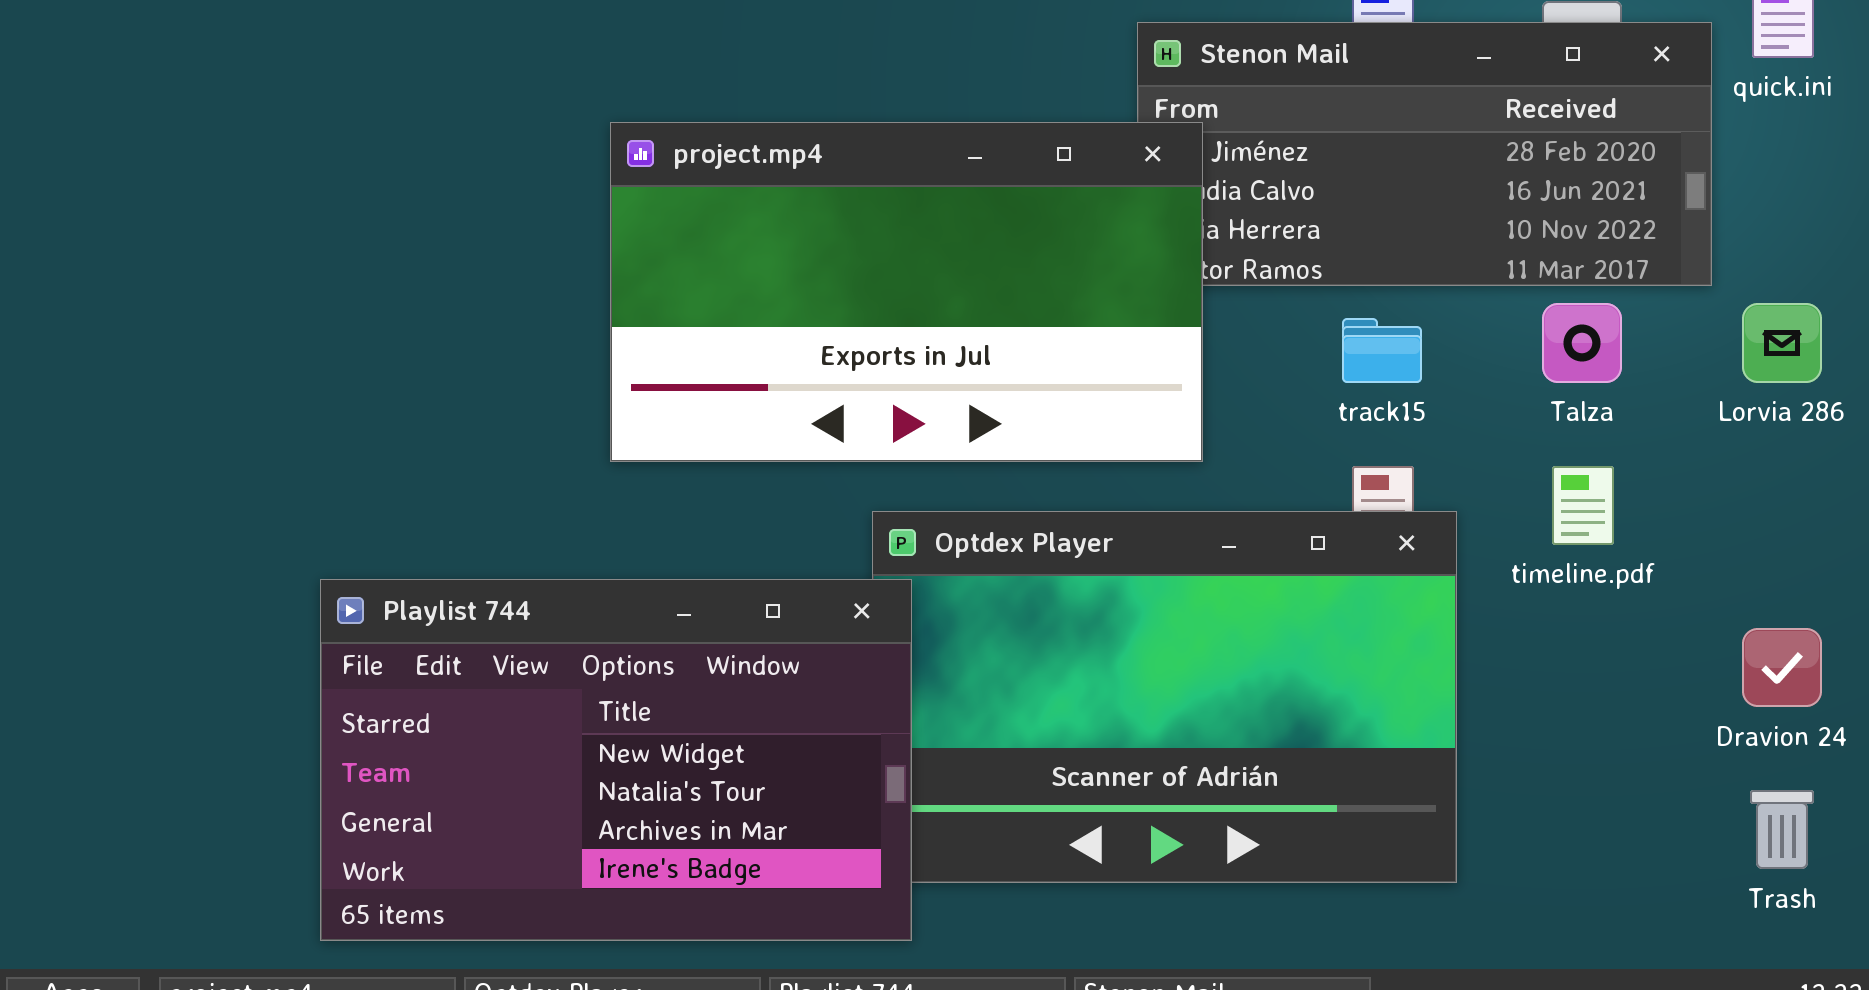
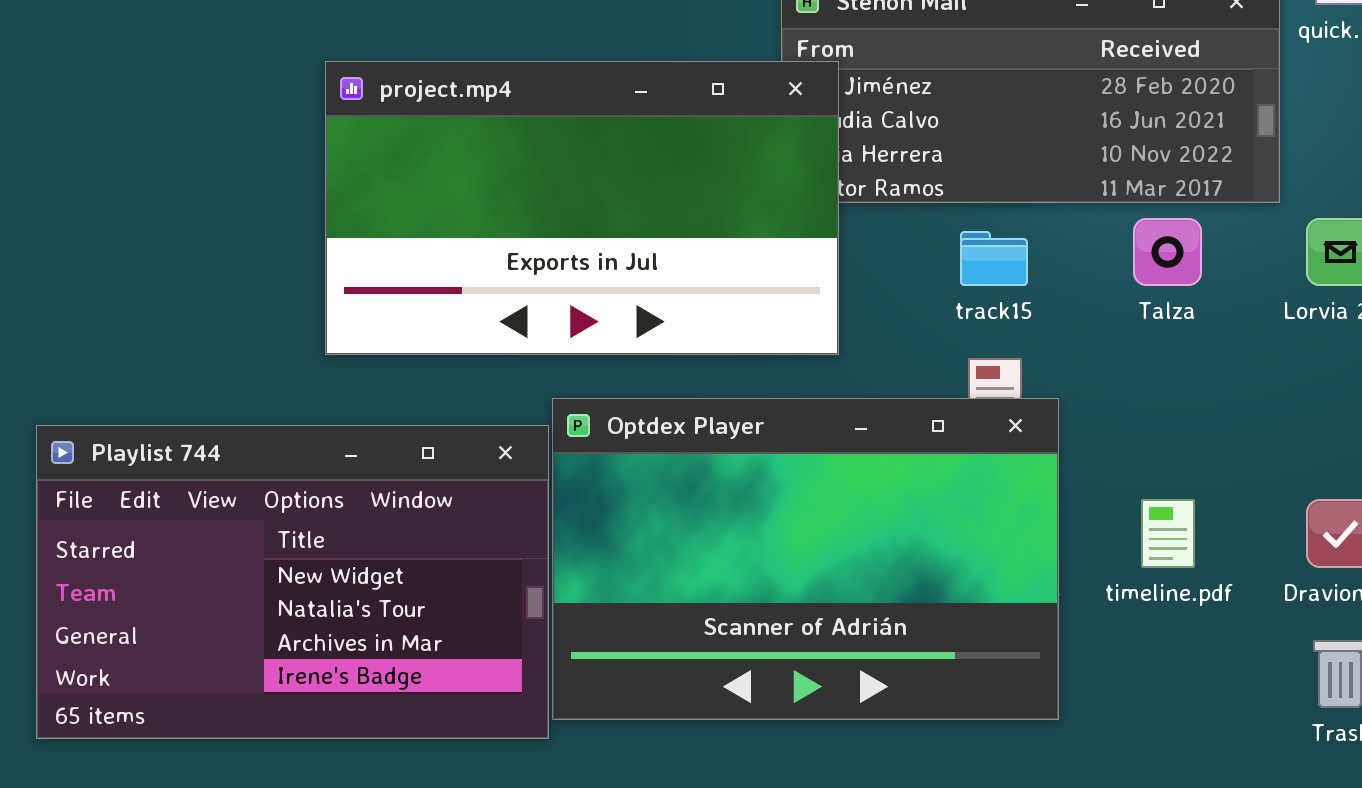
timeline.pdf: [1552,466,1614,545] -> [1141,499,1195,568], moved
Playlist 744: [320,579,912,941] -> [36,425,549,739], moved

